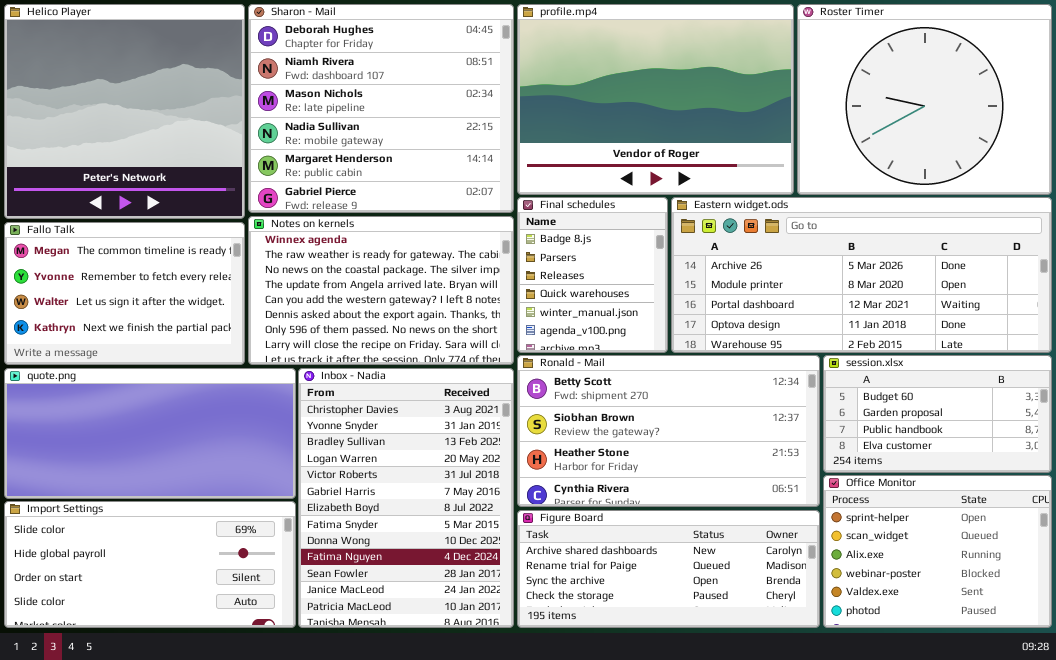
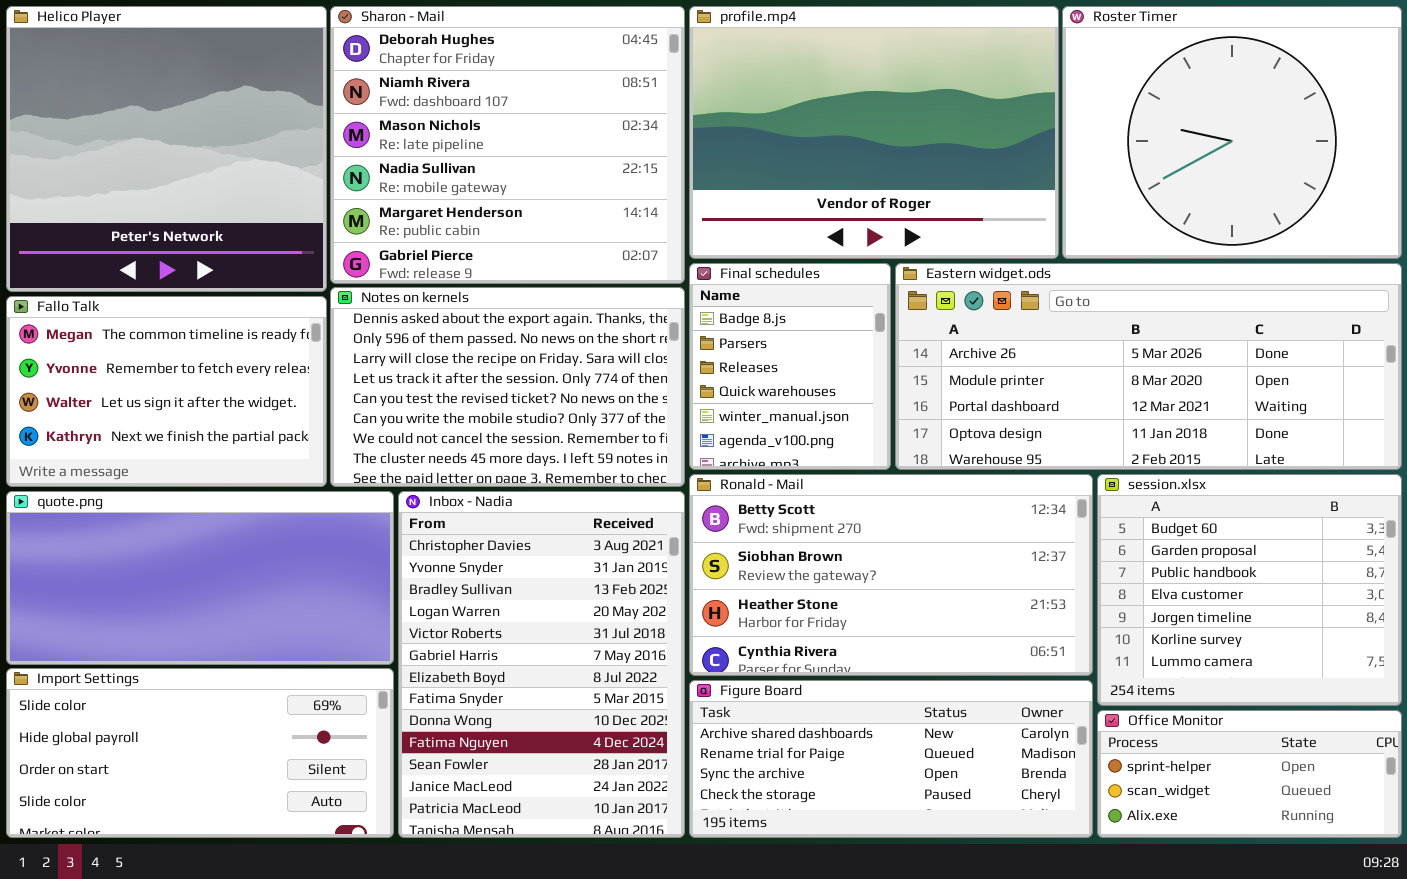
Notes on kernels: [248,216,514,365] -> [330,287,685,487], scrolled down 5 rows
session.xlsx: [823,355,1052,473] -> [1097,474,1402,706], resized
Office Monitor: [823,475,1052,628] -> [1097,710,1402,838], resized

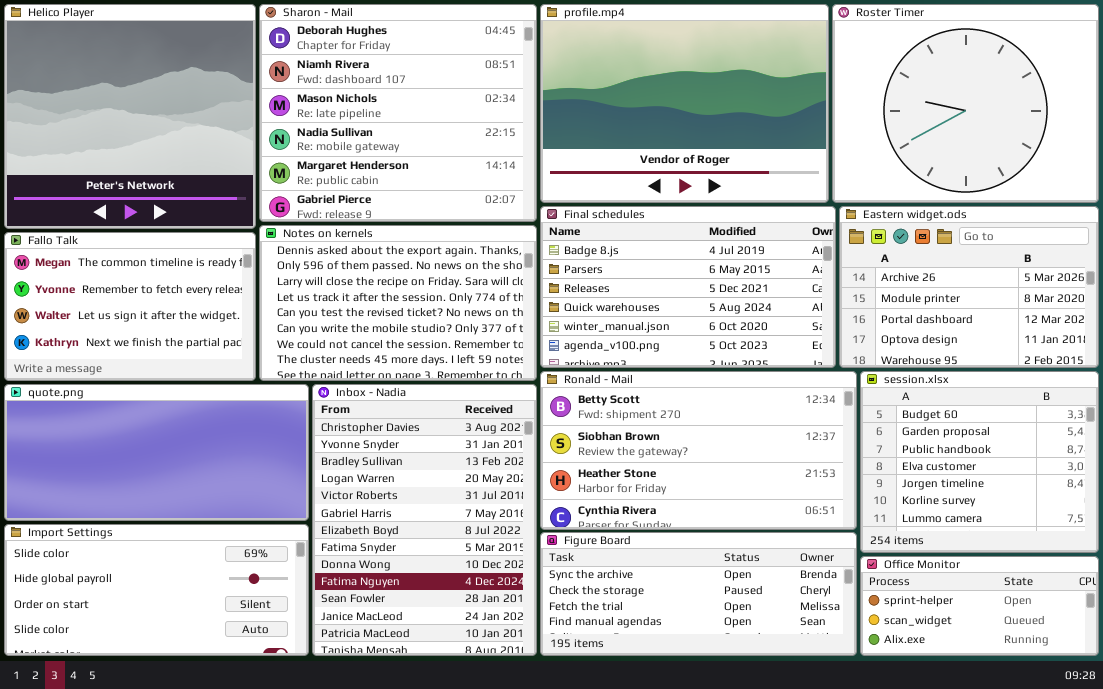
Final schedules: [689,263,891,470] -> [540,206,836,368], resized
Eastern widget.ods: [895,263,1402,470] -> [839,206,1099,368], resized
Figure Board: [689,680,1093,838] -> [540,532,857,656], scrolled down 2 rows

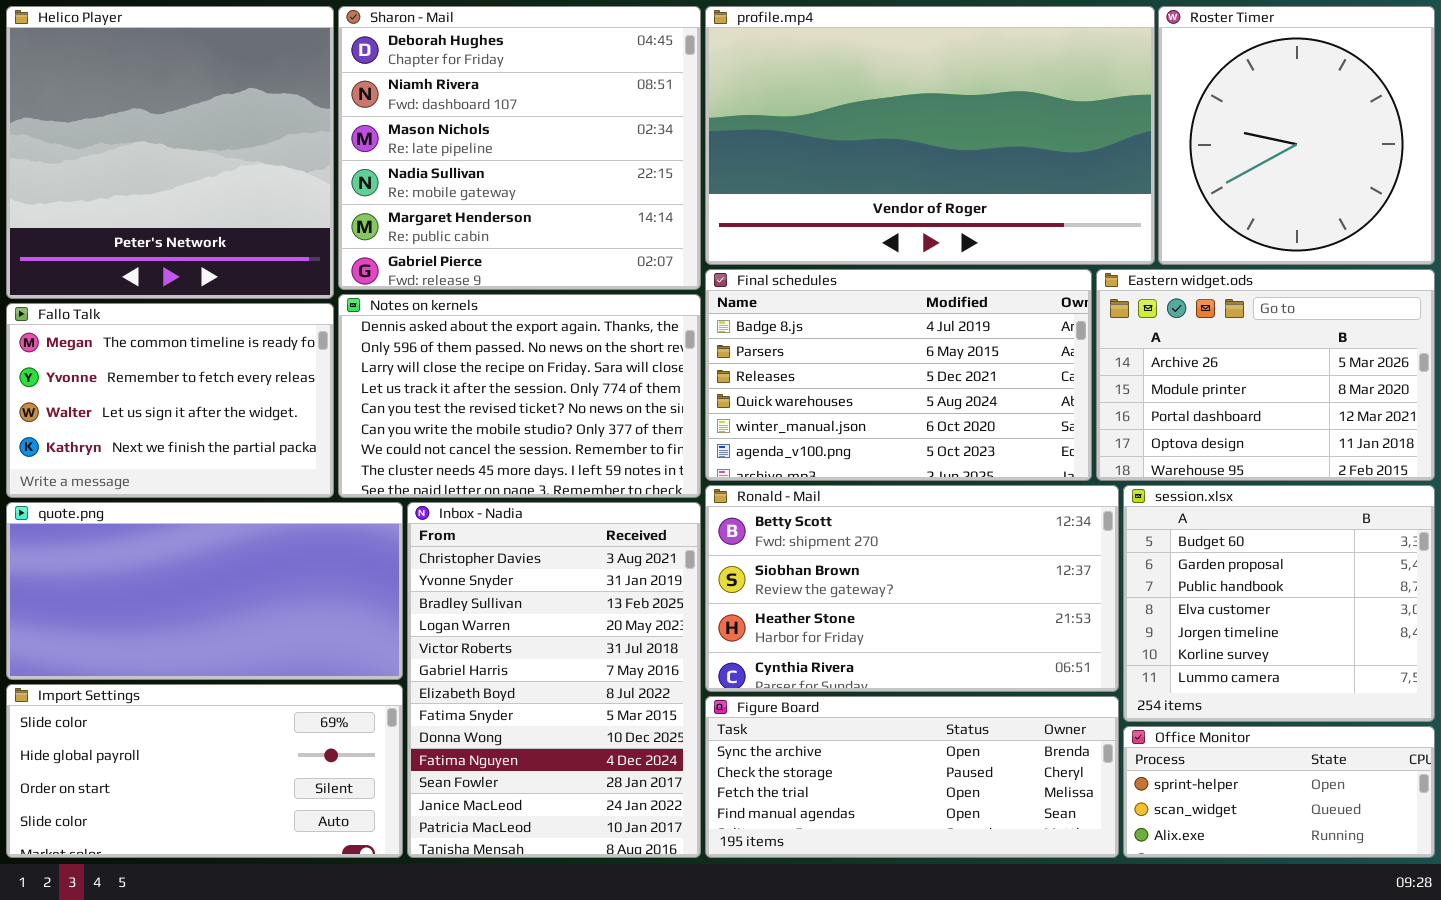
profile.mp4: [540,4,829,203] -> [705,6,1155,265], resized
Roster Timer: [832,4,1099,203] -> [1158,6,1435,265], resized

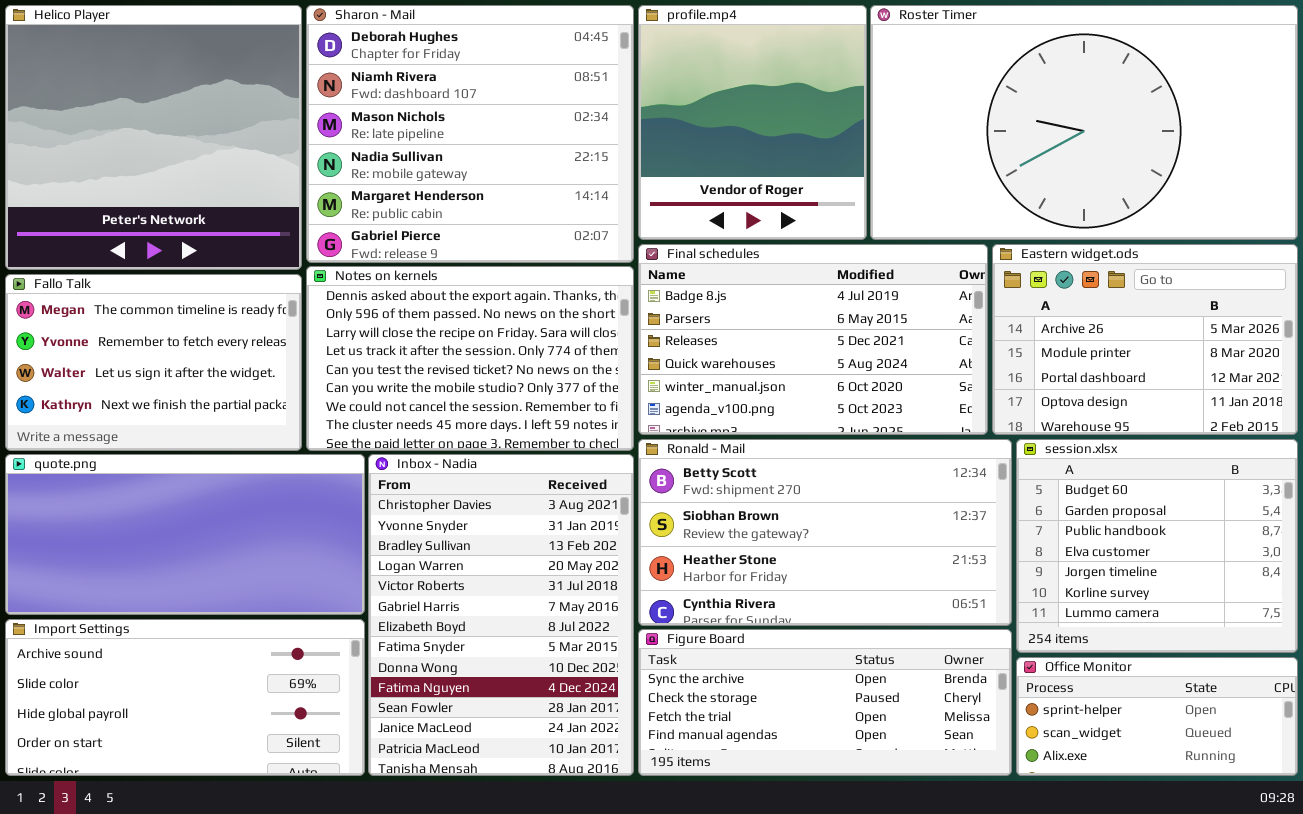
profile.mp4: [705,6,1155,265] -> [638,5,867,240], resized
Roster Timer: [1158,6,1435,265] -> [870,5,1298,240], resized
Import Settings: [6,684,403,858] -> [5,619,365,776], scrolled up 1 row

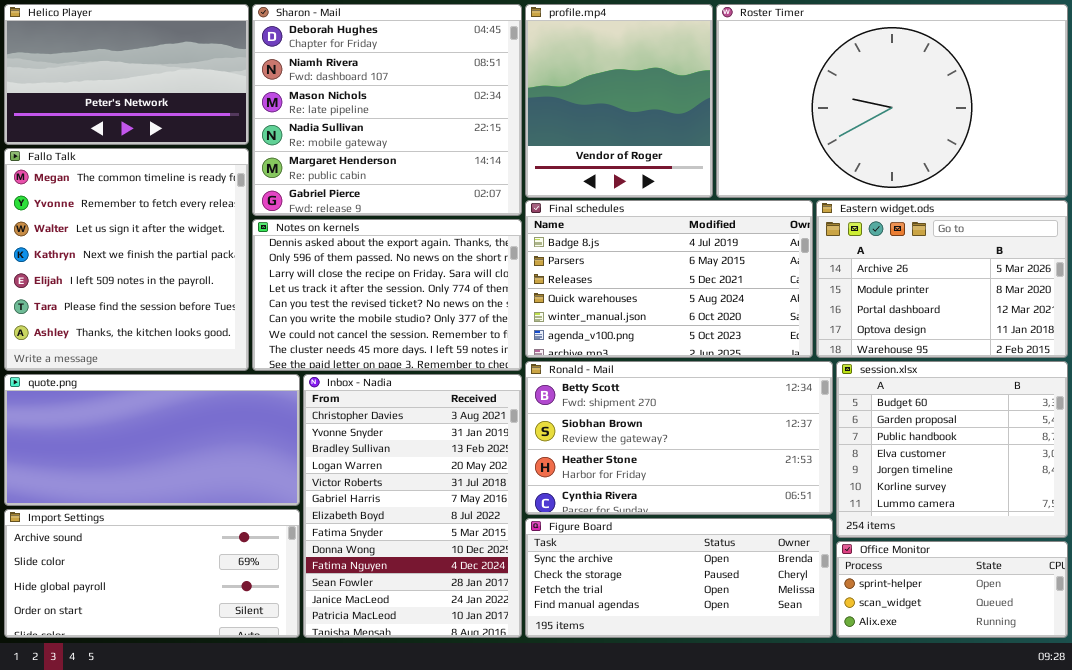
Helico Player: [5,5,302,270] -> [4,4,249,145], resized
Fallo Talk: [5,274,302,451] -> [4,148,249,371], resized

